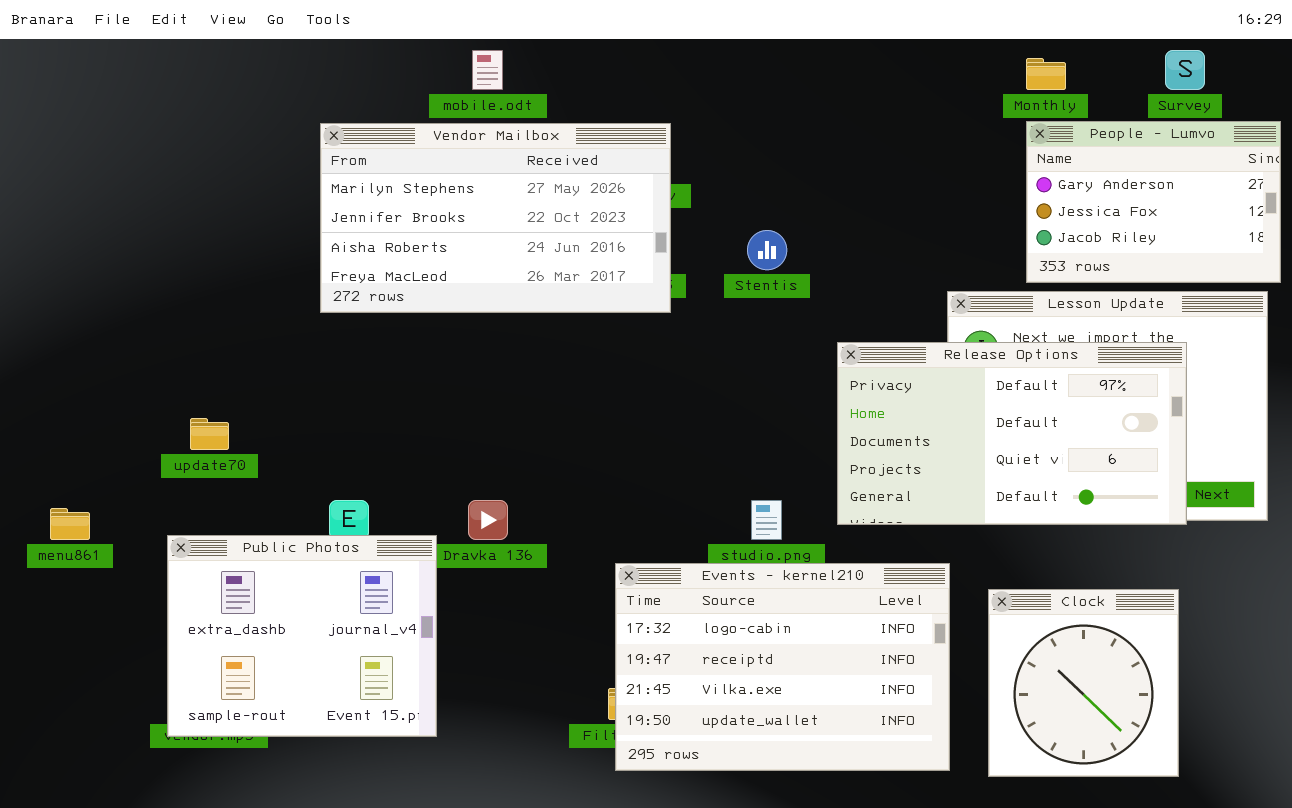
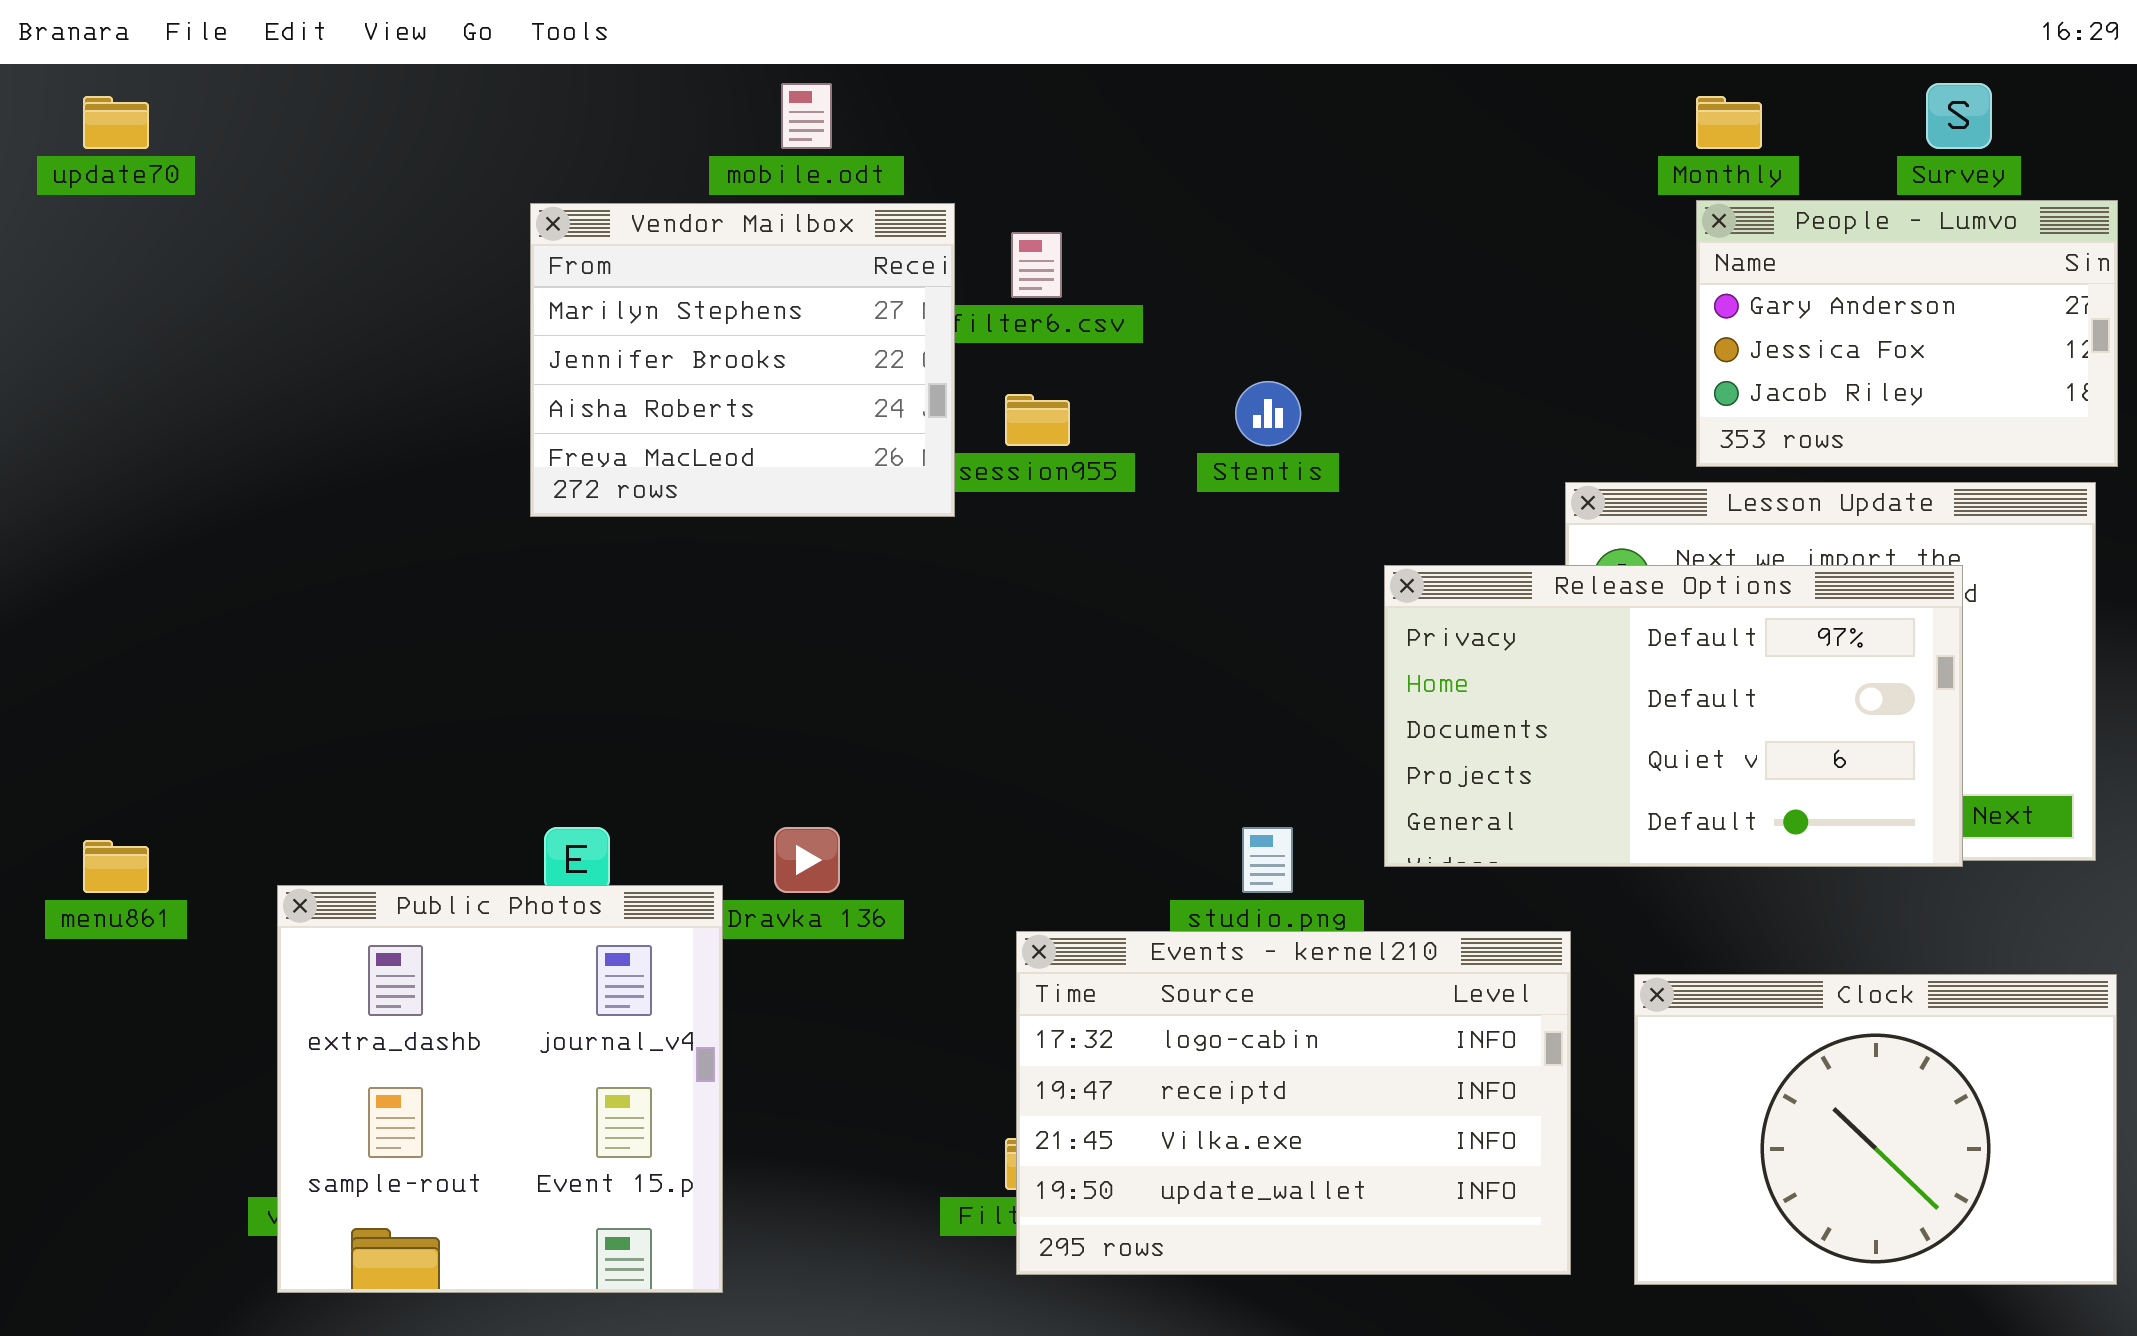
Vendor Mailbox: [320,123,671,313] -> [530,203,955,517], resized
update70: [190,418,229,450] -> [83,96,149,149], moved
Public Photos: [167,535,437,737] -> [277,885,723,1293], resized
Clock: [988,589,1179,777] -> [1634,974,2117,1285], resized

